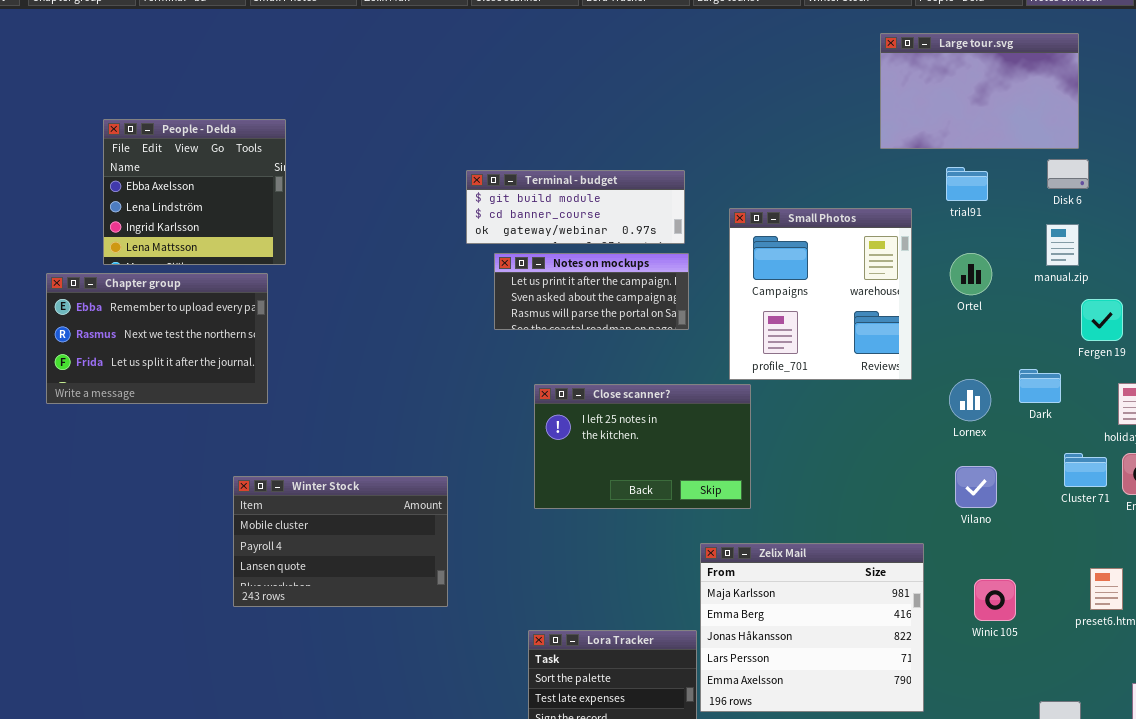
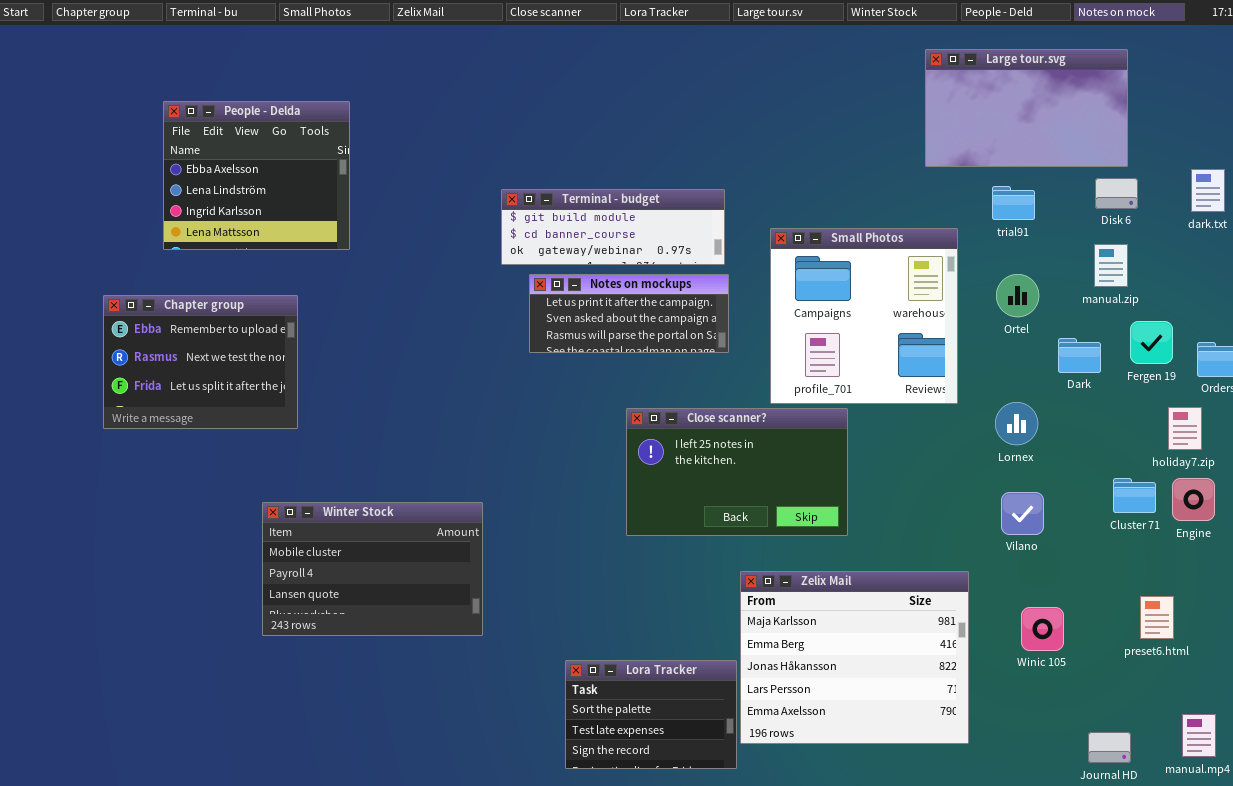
People - Delda: [103,119,286,265] -> [163,101,350,250], moved
Chapter group: [46,273,268,404] -> [103,295,298,429], resized
Dark: [1019,369,1061,403] -> [1058,338,1101,373], moved
Close scanner?: [534,384,751,509] -> [626,408,848,536], moved

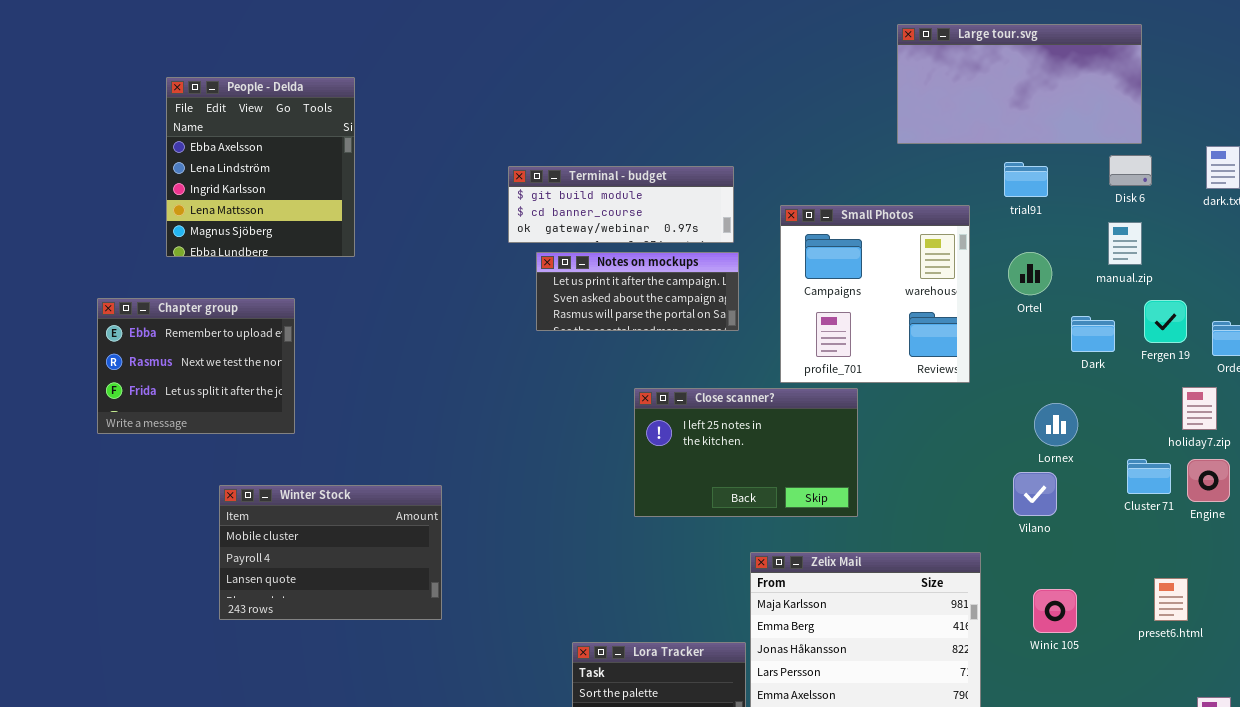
Large tour.svg: [925,49,1128,167] -> [897,24,1142,144], resized
People - Delda: [163,101,350,250] -> [166,77,355,257], resized
Chapter group: [103,295,298,429] -> [97,298,295,434], moved
Lornex: [995,402,1038,445] -> [1034,403,1078,446], moved
Winter Stock: [262,502,483,636] -> [219,485,442,620], moved

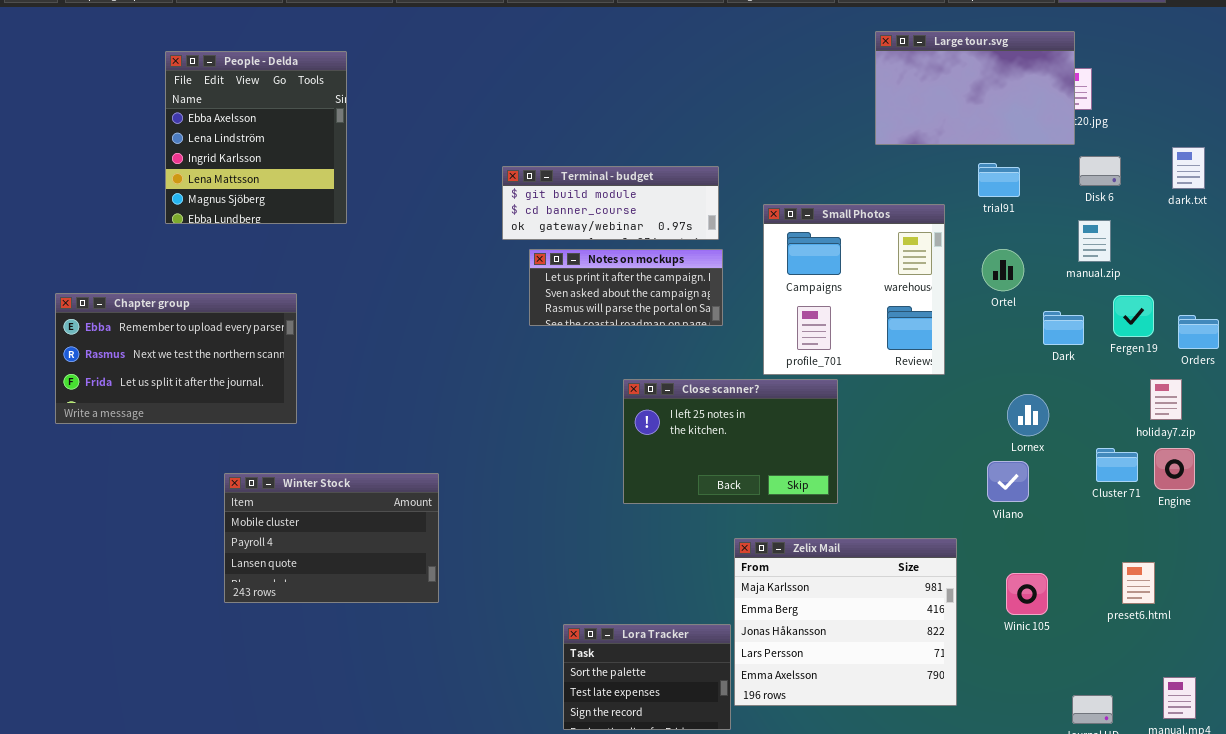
Large tour.svg: [897,24,1142,144] -> [875,31,1075,145], resized
People - Delda: [166,77,355,257] -> [165,51,347,224], moved
Chapter group: [97,298,295,434] -> [55,293,297,424], resized

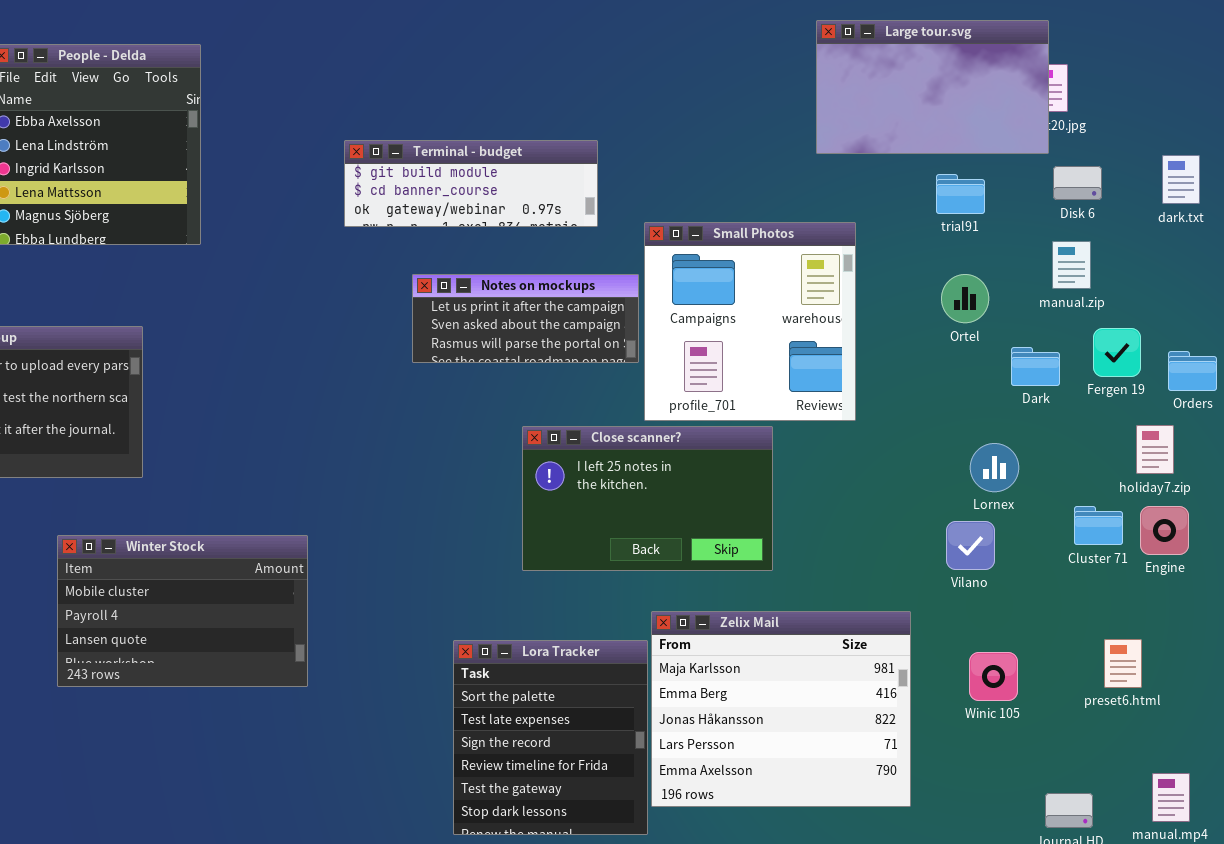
Terminal - budget: [502,166,719,240] -> [344,140,598,227], moved
Small Photos: [763,204,945,375] -> [644,222,856,421], moved
Lora Tracker: [563,624,731,730] -> [453,640,648,835], resized

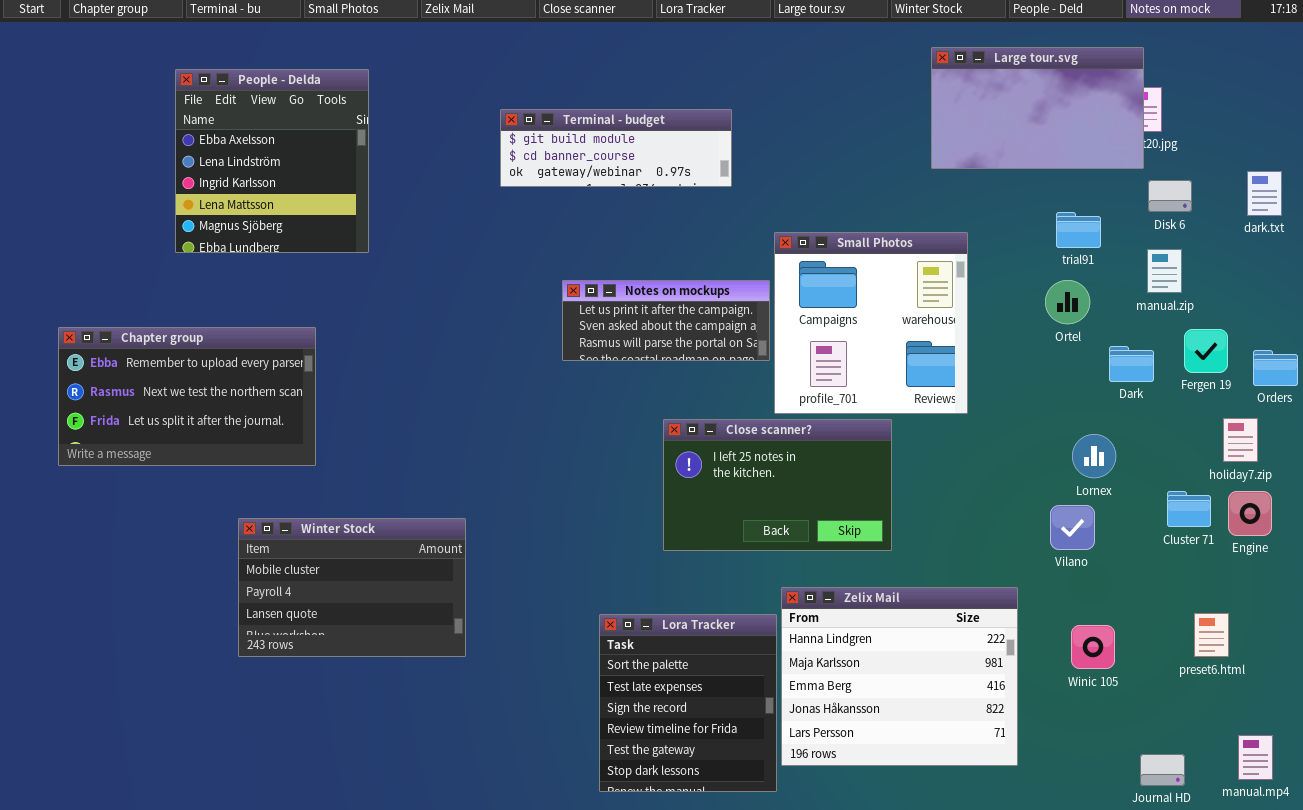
Terminal - budget: [344,140,598,227] -> [500,109,732,187], moved
trial91: [936,174,985,214] -> [1056,212,1101,248], moved
Zelix Mail: [651,611,911,807] -> [781,587,1018,766], scrolled up 1 row

